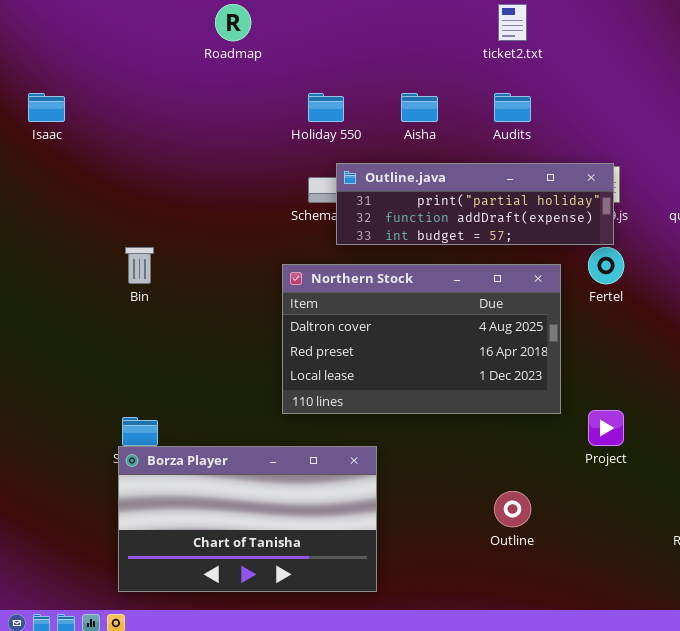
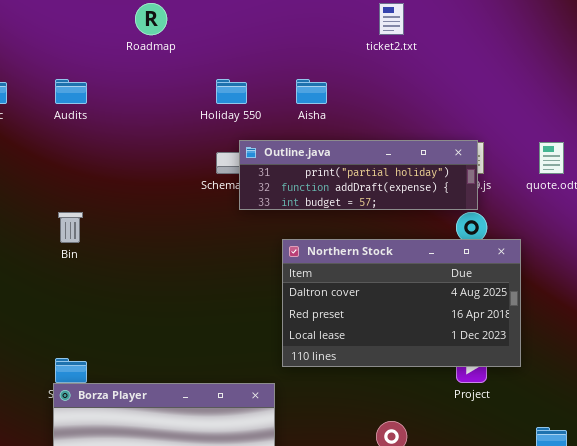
Audits: [494,93,531,122] -> [55,79,87,104], moved
Northern Stock: [282,264,561,414] -> [282,239,521,367], moved

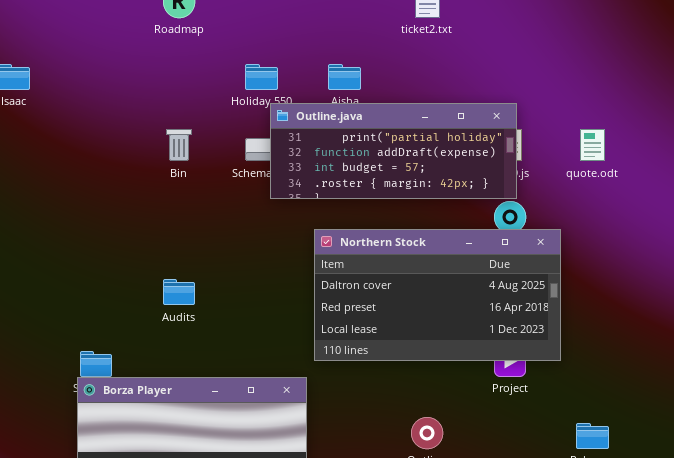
Audits: [55,79,87,104] -> [163,279,195,305], moved
Outline.java: [239,140,478,210] -> [270,103,517,199], resized
Bin: [58,212,83,243] -> [166,129,192,161], moved

